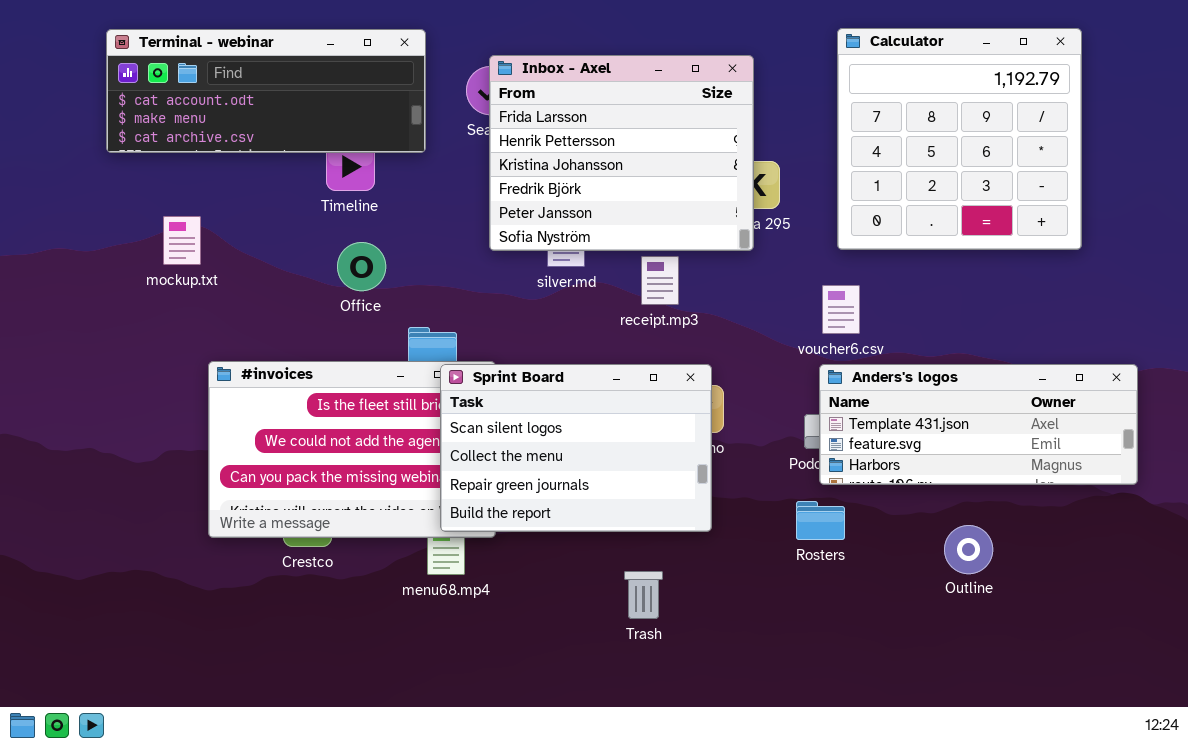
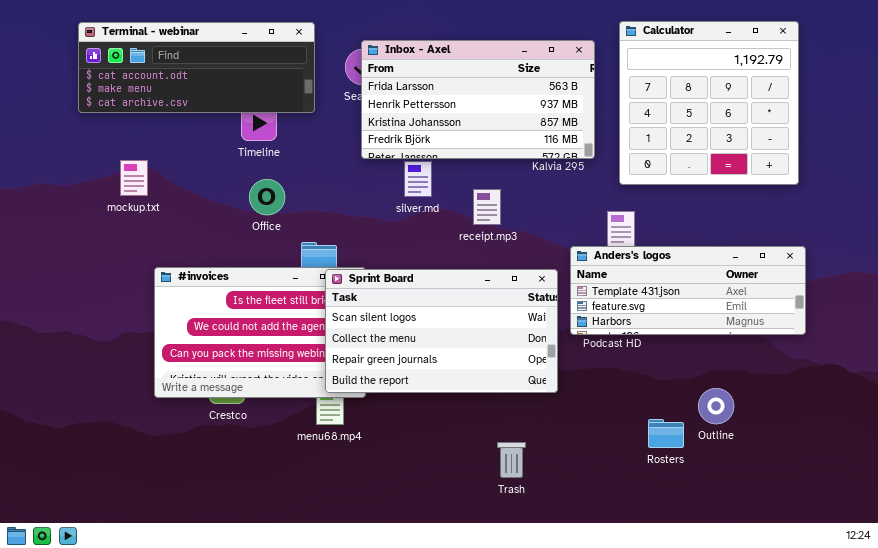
Inbox - Axel: [489,55,754,251] -> [361,40,595,159], resized
Sprint Board: [440,364,712,532] -> [325,269,558,393], resized
Anders's logos: [819,364,1138,485] -> [570,246,806,335], moved
Rosters: [796,501,845,540] -> [648,419,684,448], moved
Trash: [624,571,663,619] -> [497,442,526,478], moved

